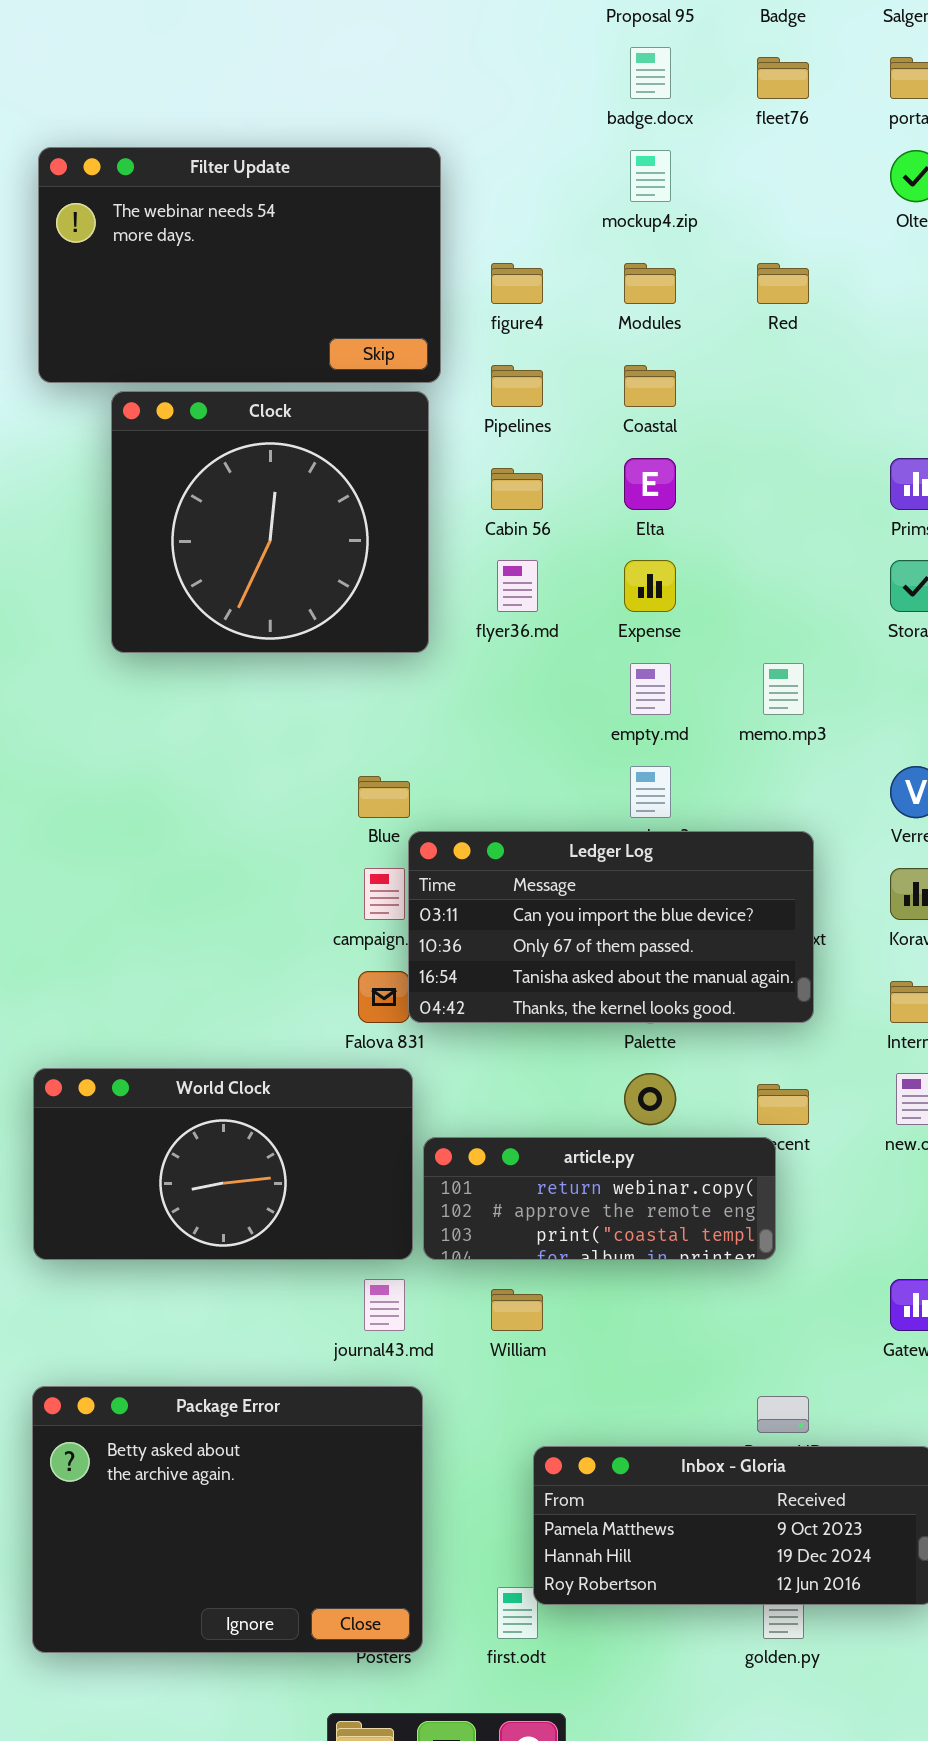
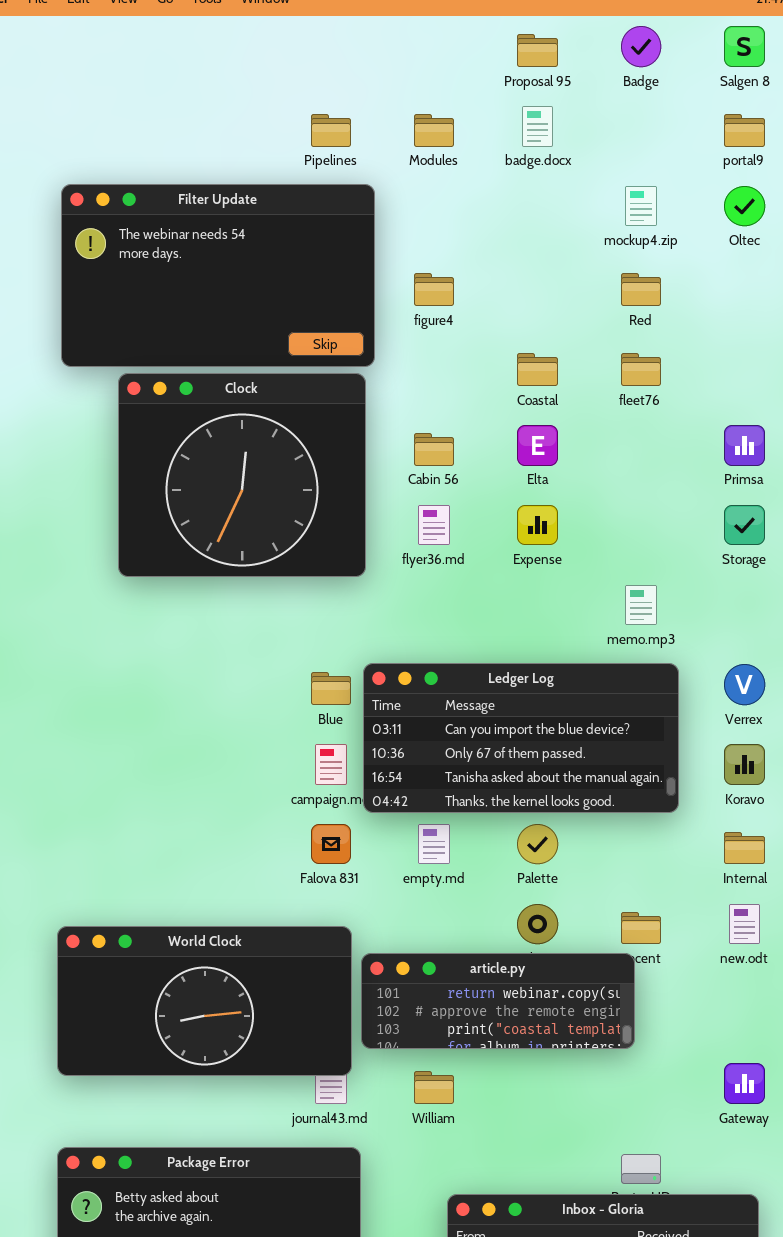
fleet76: [757,57,809,99] -> [621,353,661,386], moved
mockup4.zip: [630,150,671,202] -> [625,186,657,226], moved
Modules: [624,263,676,304] -> [414,114,454,147], moved
Pipelines: [491,365,543,407] -> [311,114,351,147], moved
empty.md: [630,663,671,715] -> [418,824,450,864], moved
Ledger Log: [408,831,814,1023] -> [363,663,679,813], moved
World Clock: [33,1068,413,1260] -> [57,926,352,1076], moved

